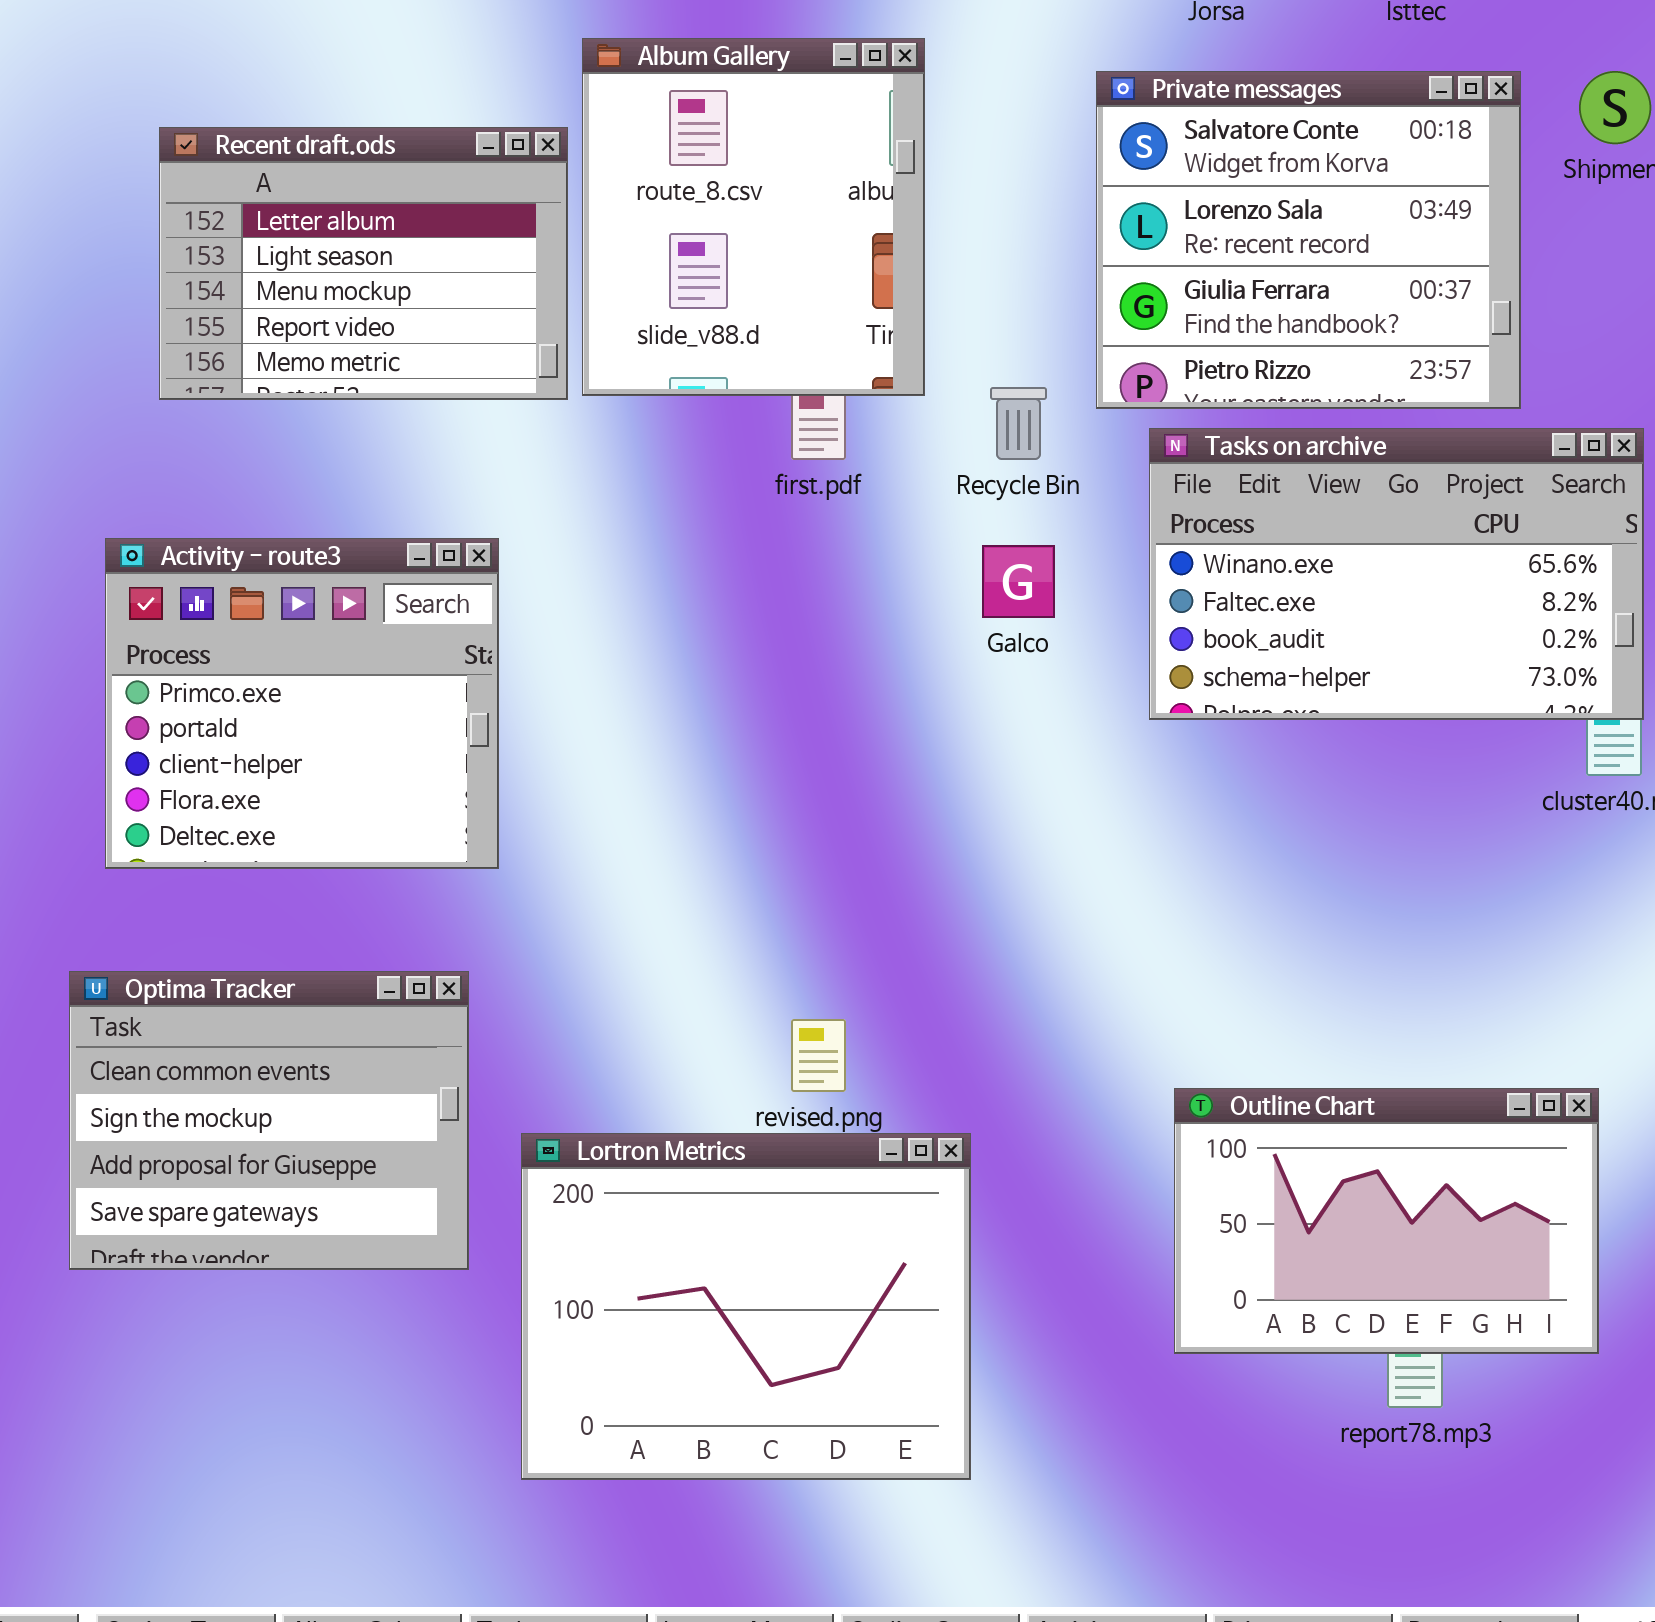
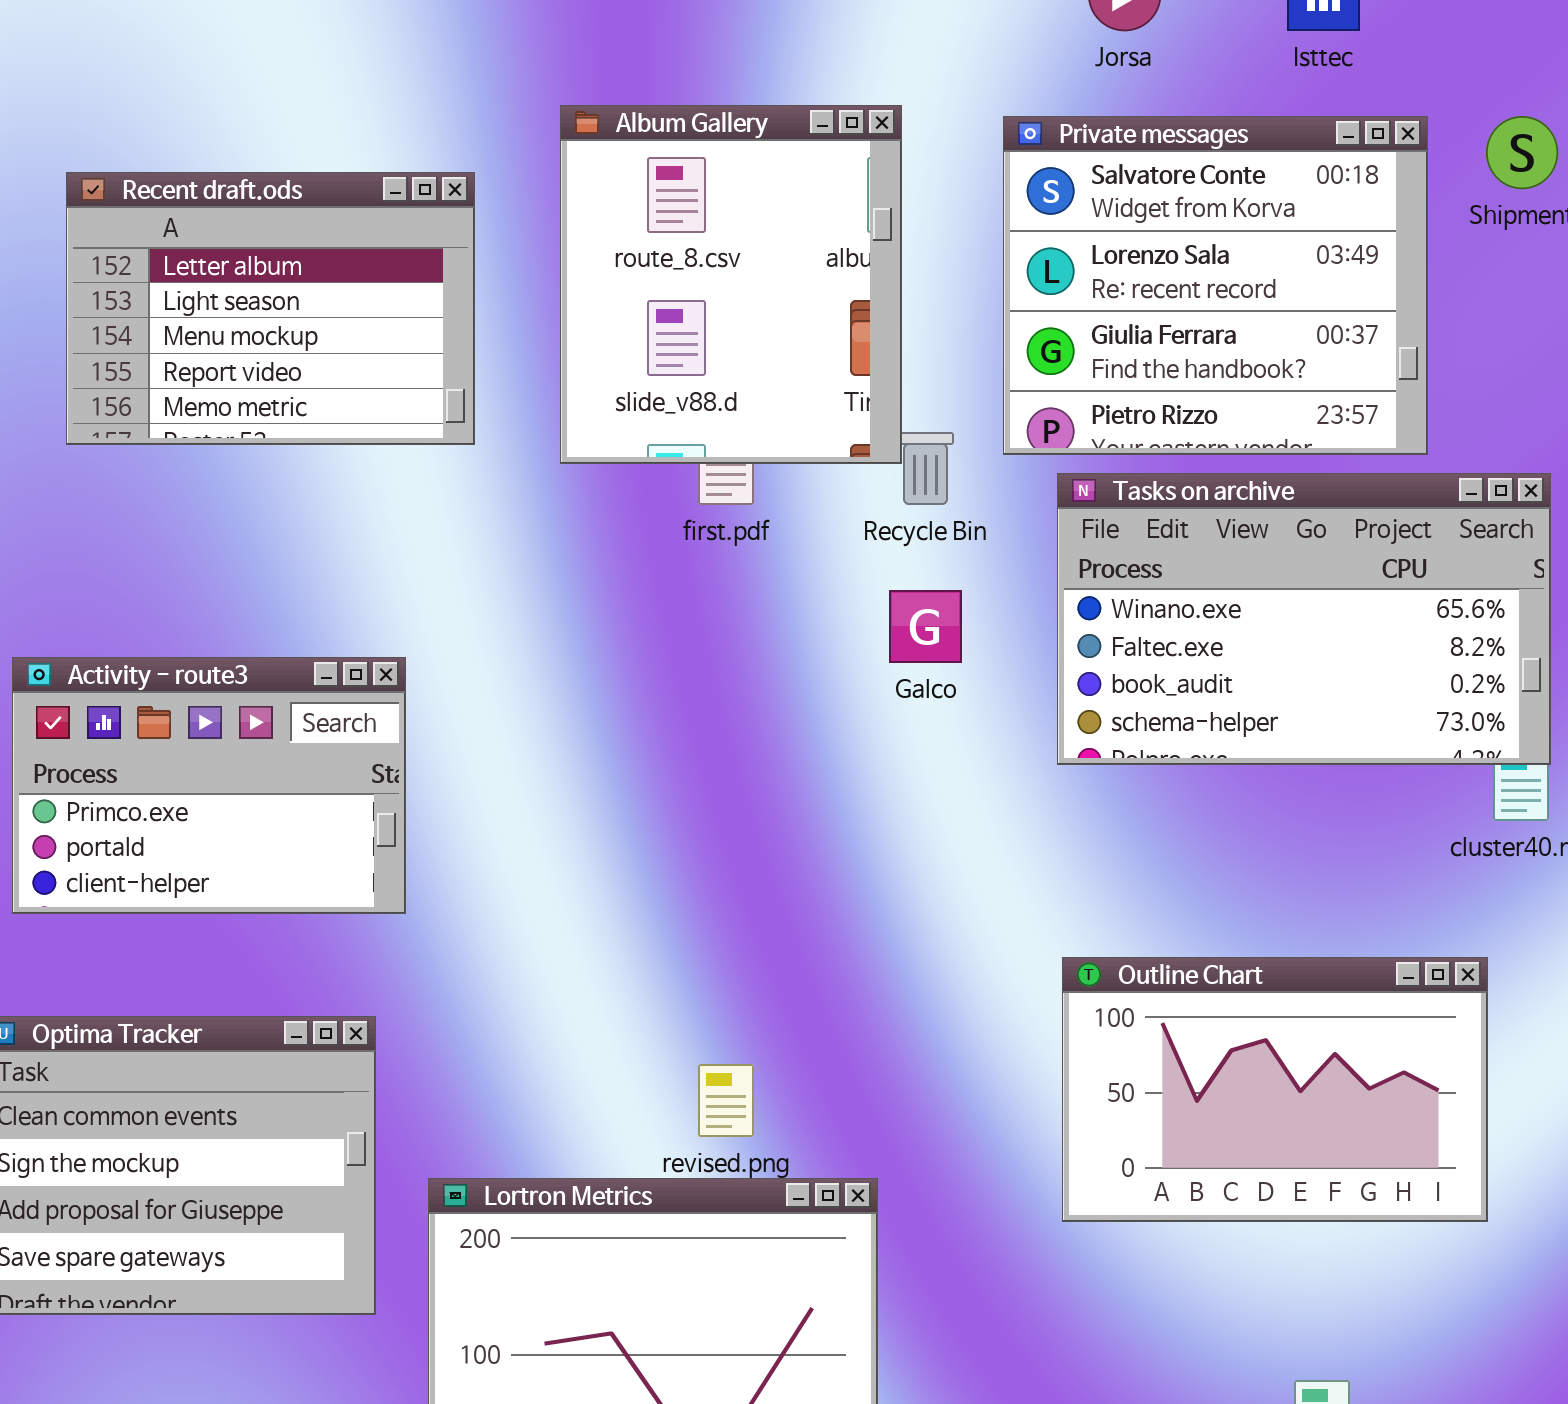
Album Gallery: [582,38,925,396] -> [560,105,902,464], moved
Activity - route3: [105,538,499,869] -> [12,657,406,914], resized
Outline Chart: [1174,1088,1599,1354] -> [1062,957,1488,1222], moved

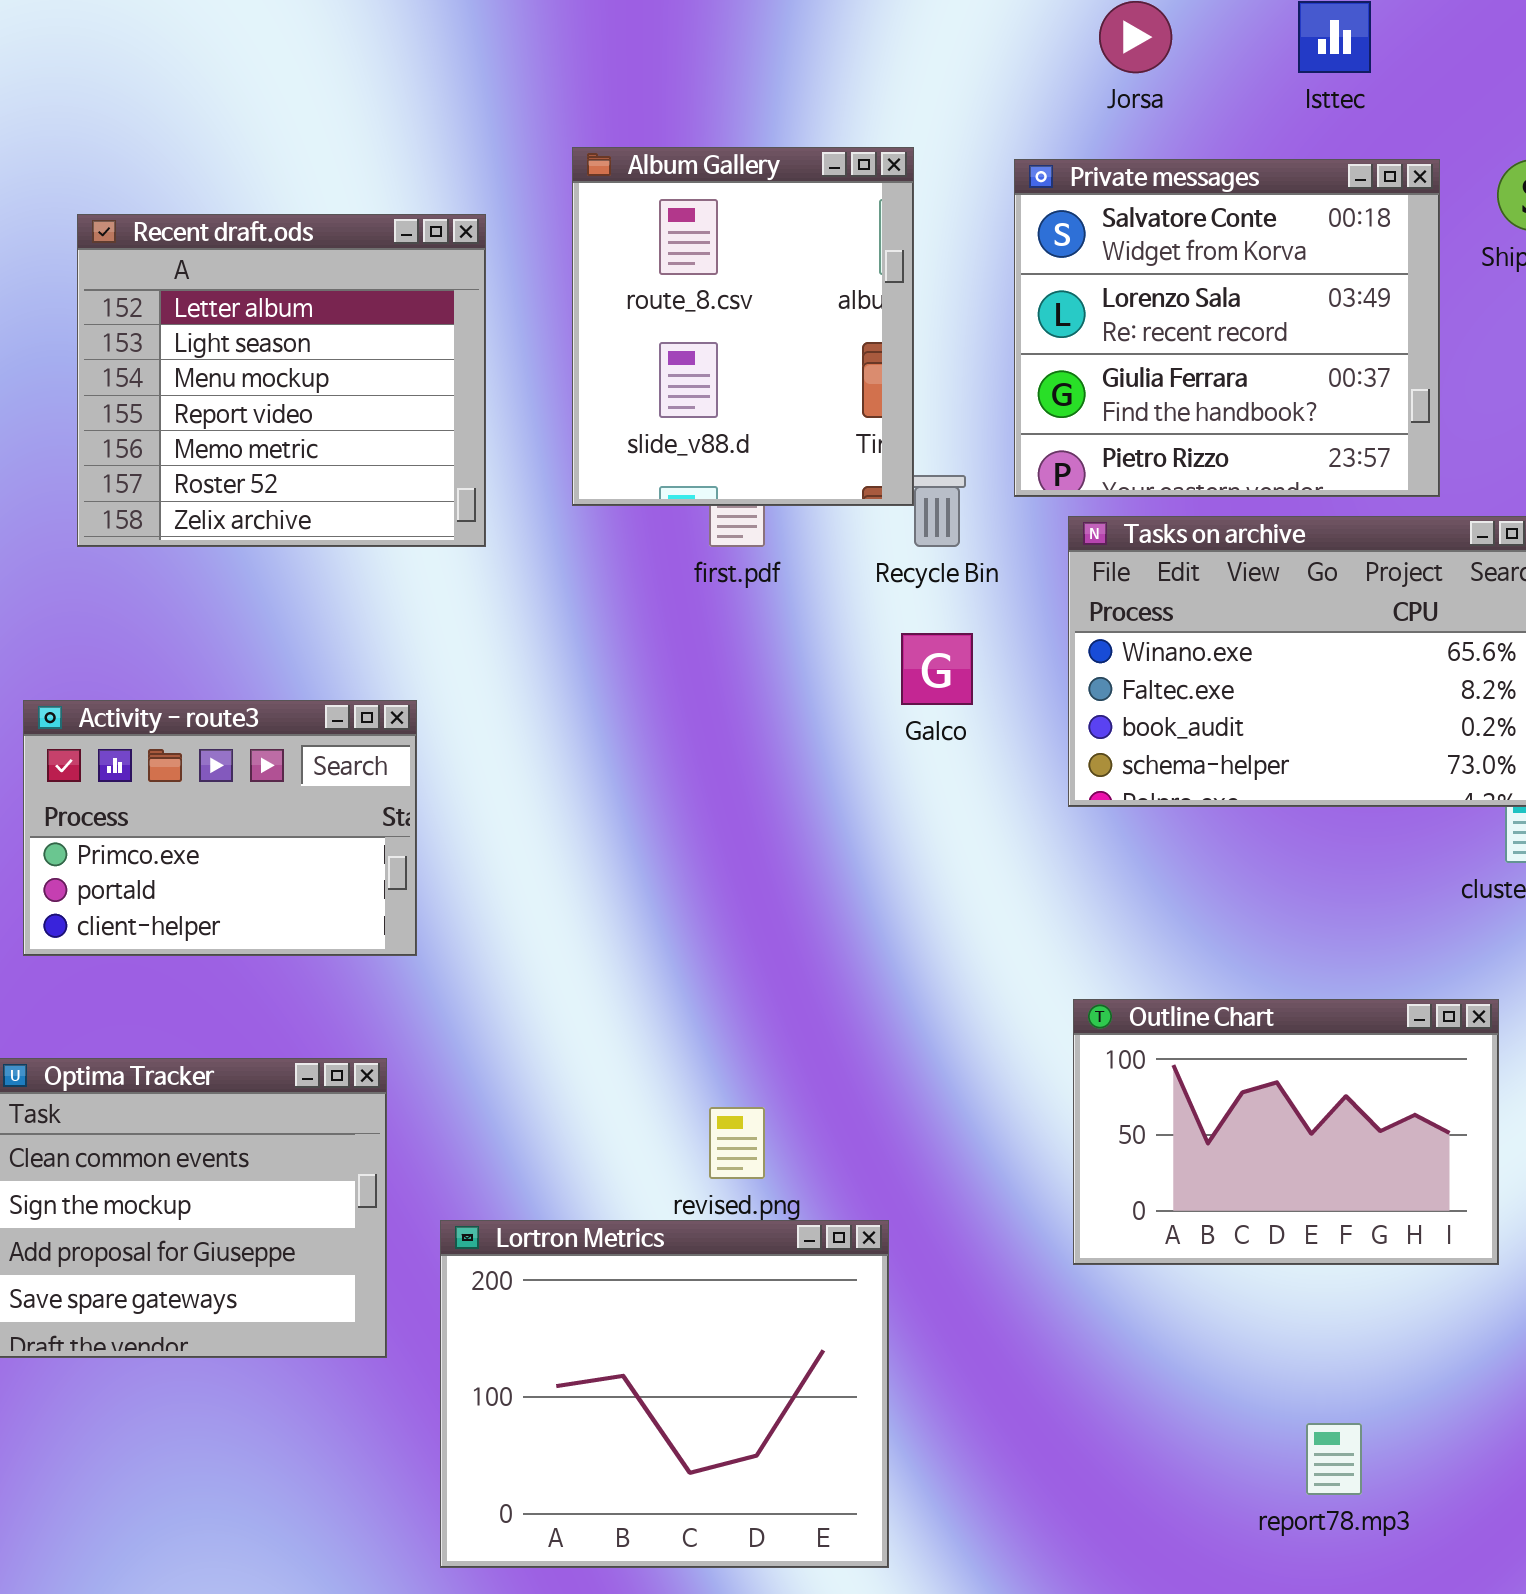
Recent draft.ods: [66,172,475,445] -> [77,214,486,547], resized

